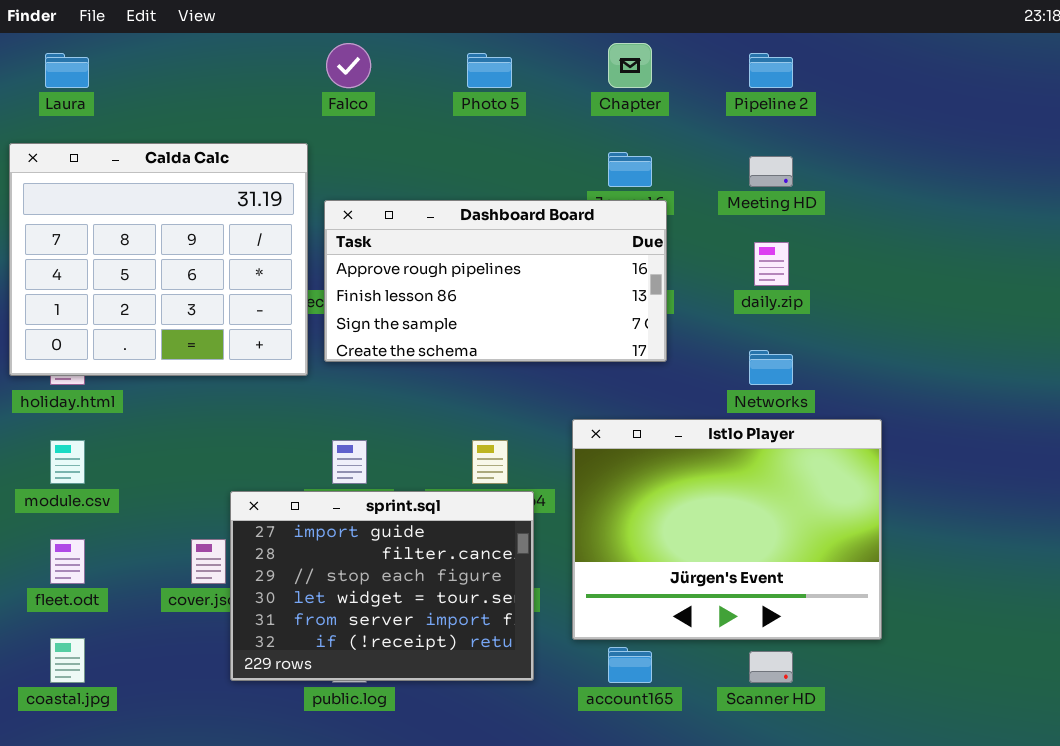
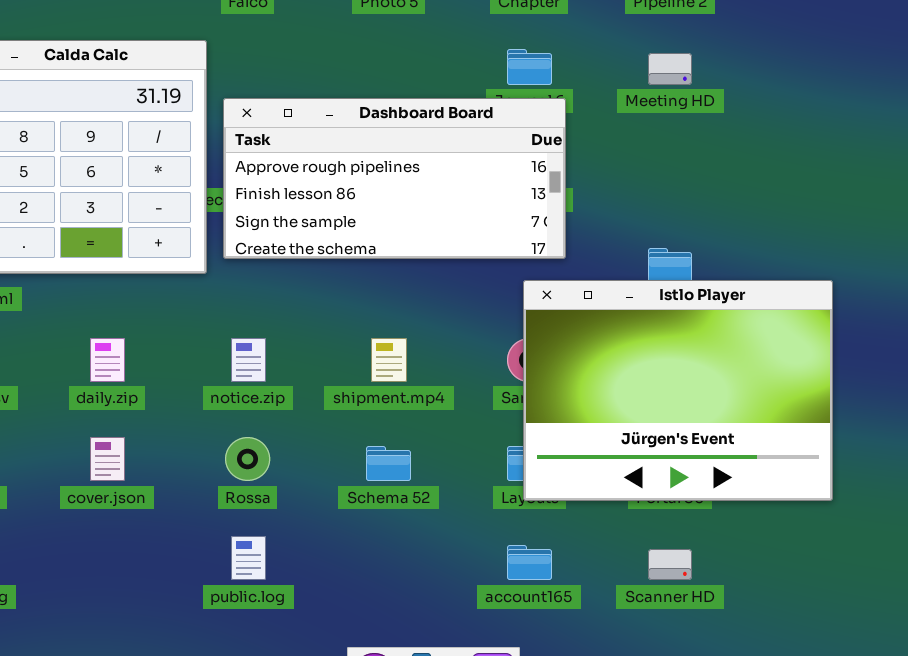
daily.zip: [754,242,789,286] -> [90,338,125,382], moved
Istlo Player: [572,419,882,640] -> [523,280,833,501], moved
sprint.sql: [230,491,534,681] -> none, closed

